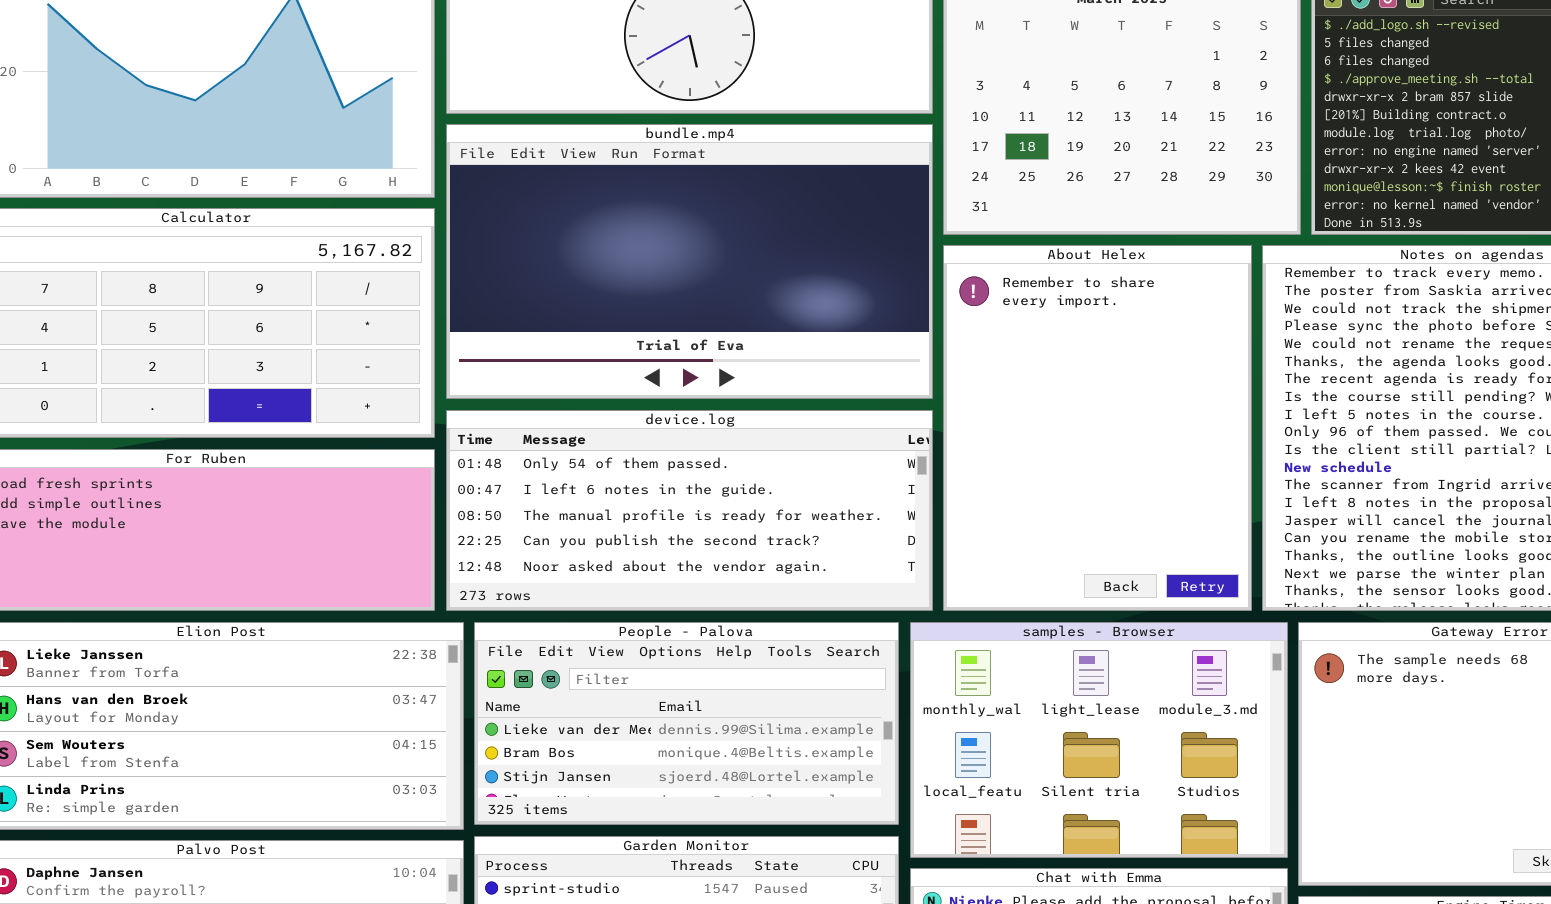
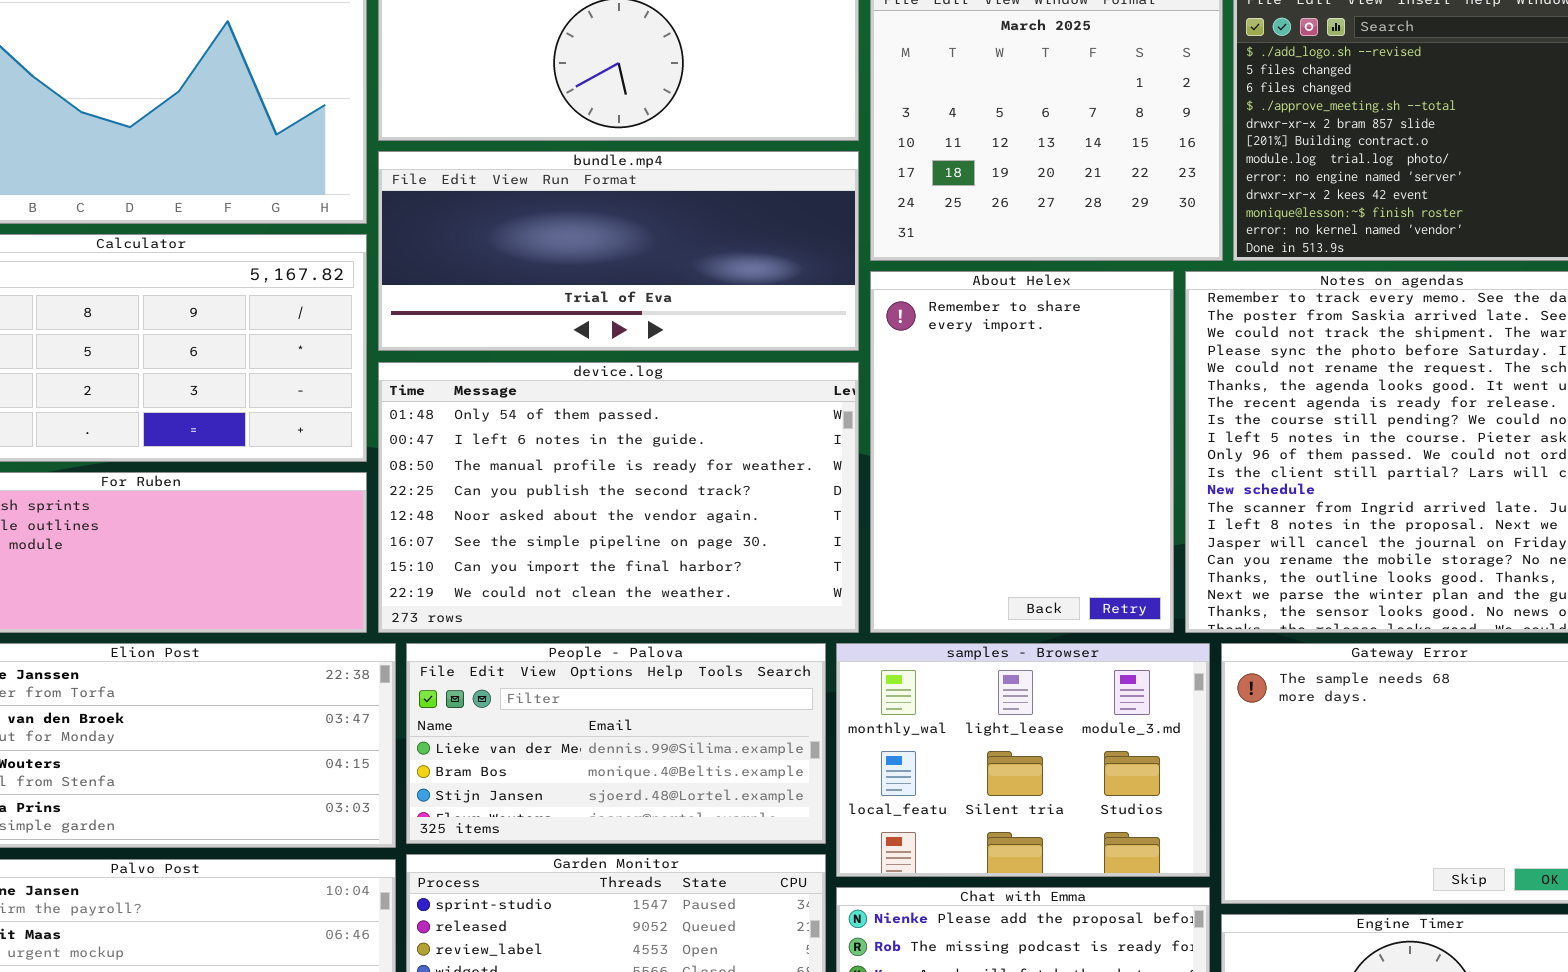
bundle.mp4: [446,124,933,399] -> [378,151,859,351], resized
device.log: [446,410,933,611] -> [378,362,859,633], resized

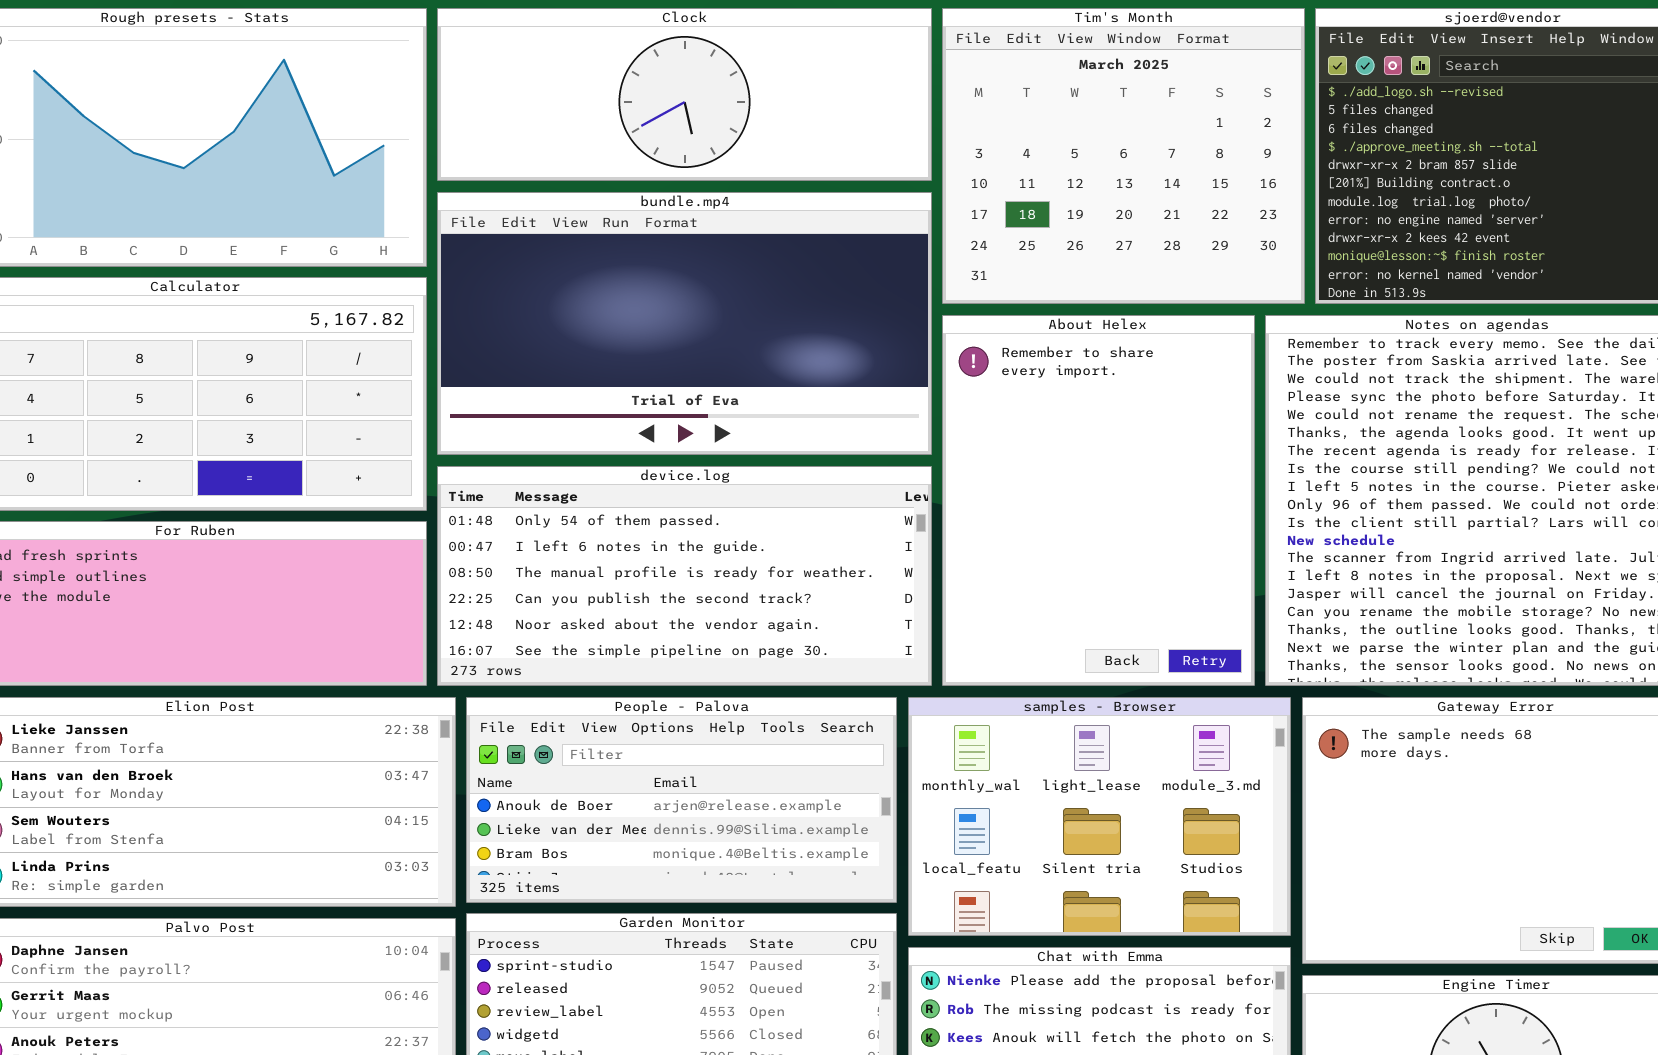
bundle.mp4: [378,151,859,351] -> [437,192,932,455], resized
device.log: [378,362,859,633] -> [437,466,932,686], resized
People - Palova: [406,643,826,844] -> [466,697,897,903], scrolled up 1 row

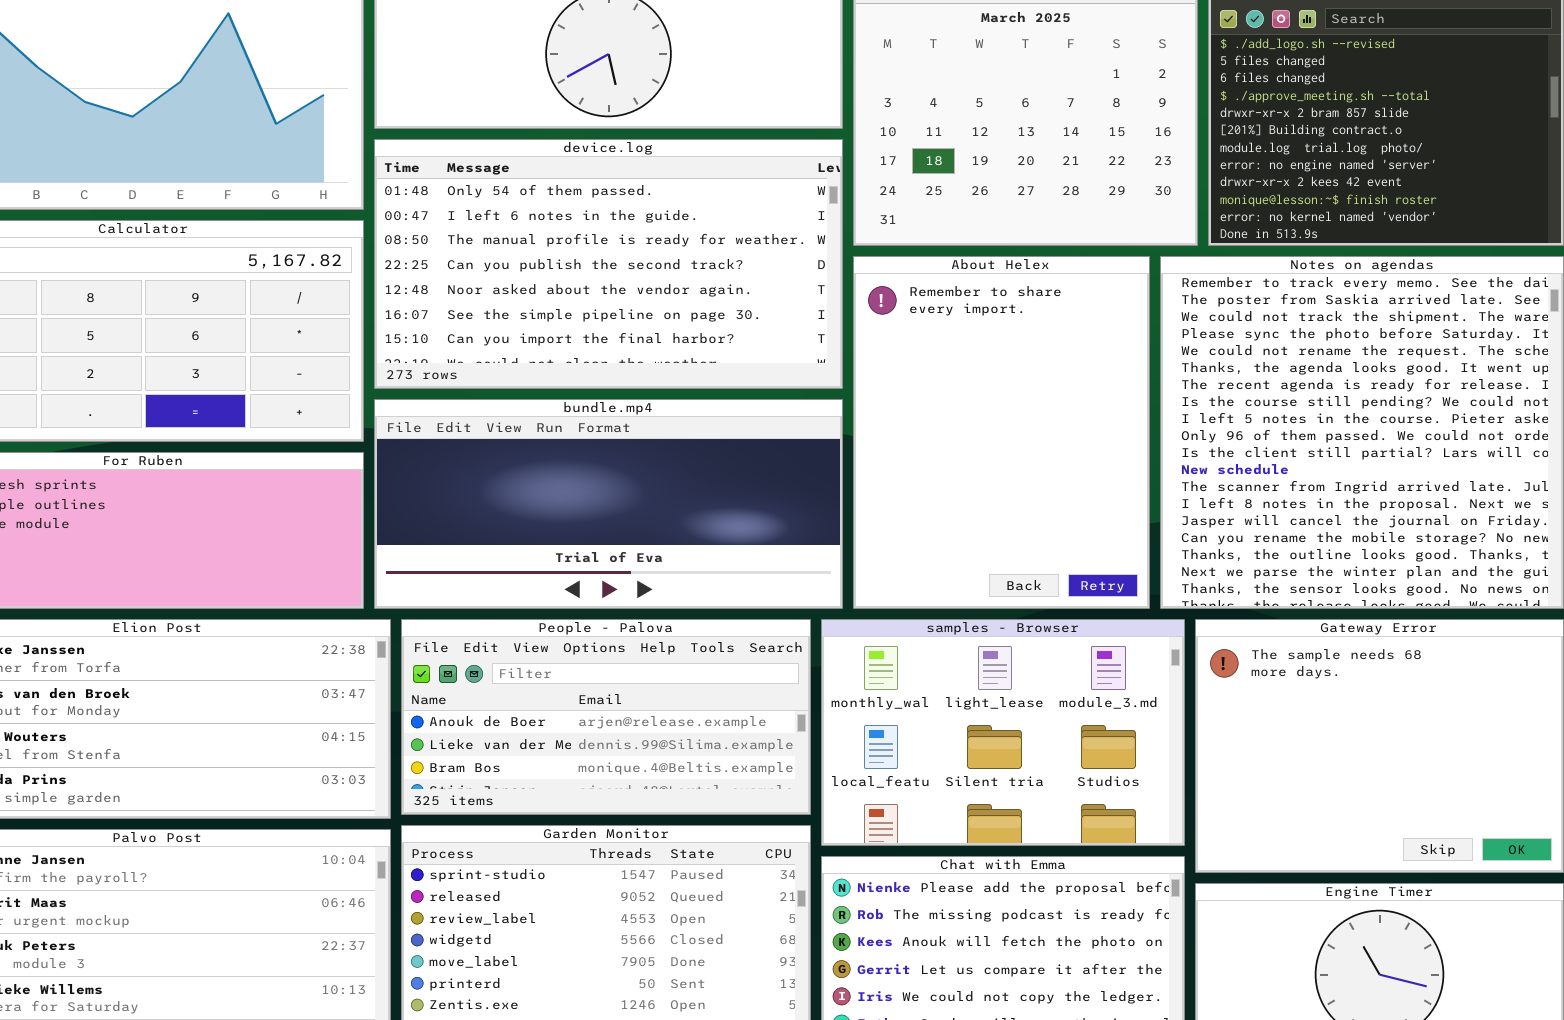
bundle.mp4: [437,192,932,455] -> [374,399,843,609], moved, resized
device.log: [437,466,932,686] -> [374,139,843,389], moved, resized

